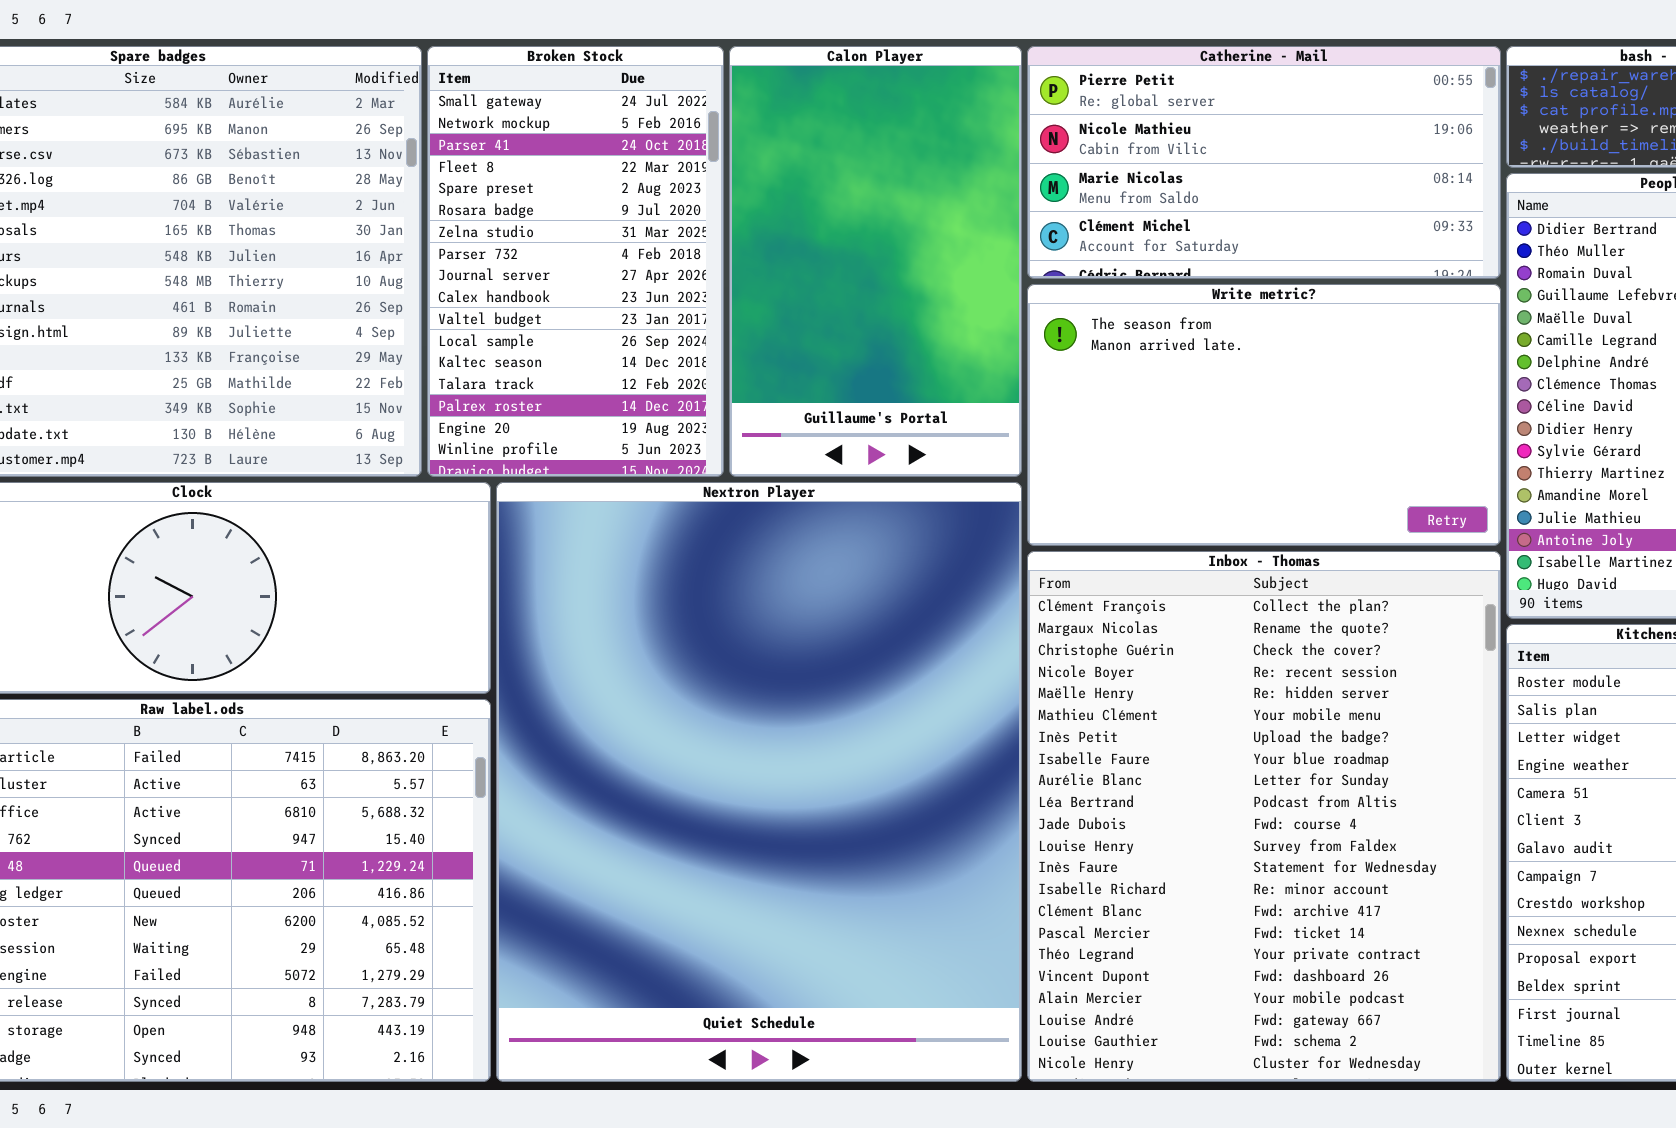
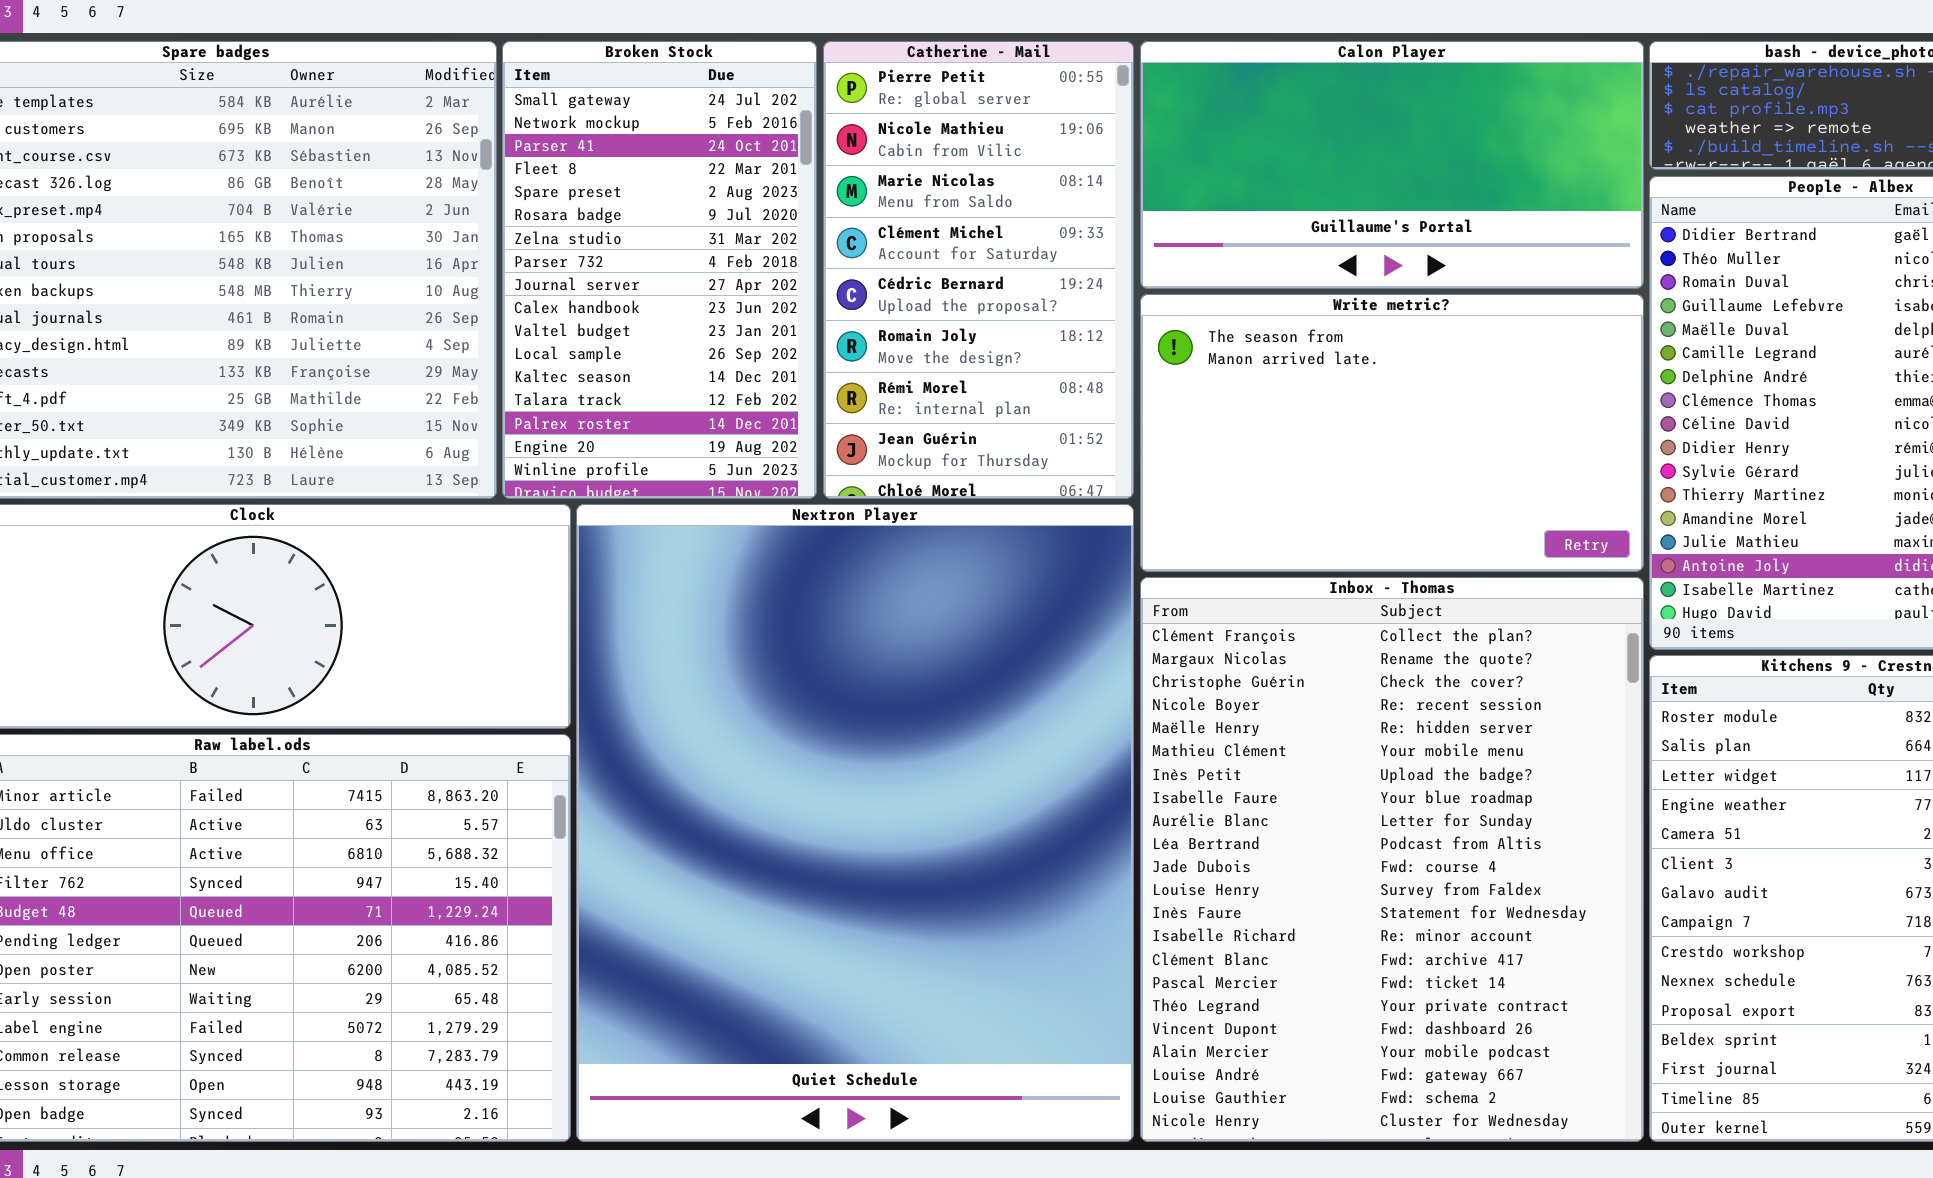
Calon Player: [729,46,1022,477] -> [1140,41,1644,289], moved, resized
Catherine - Mail: [1027,46,1501,279] -> [823,41,1134,499], moved, resized

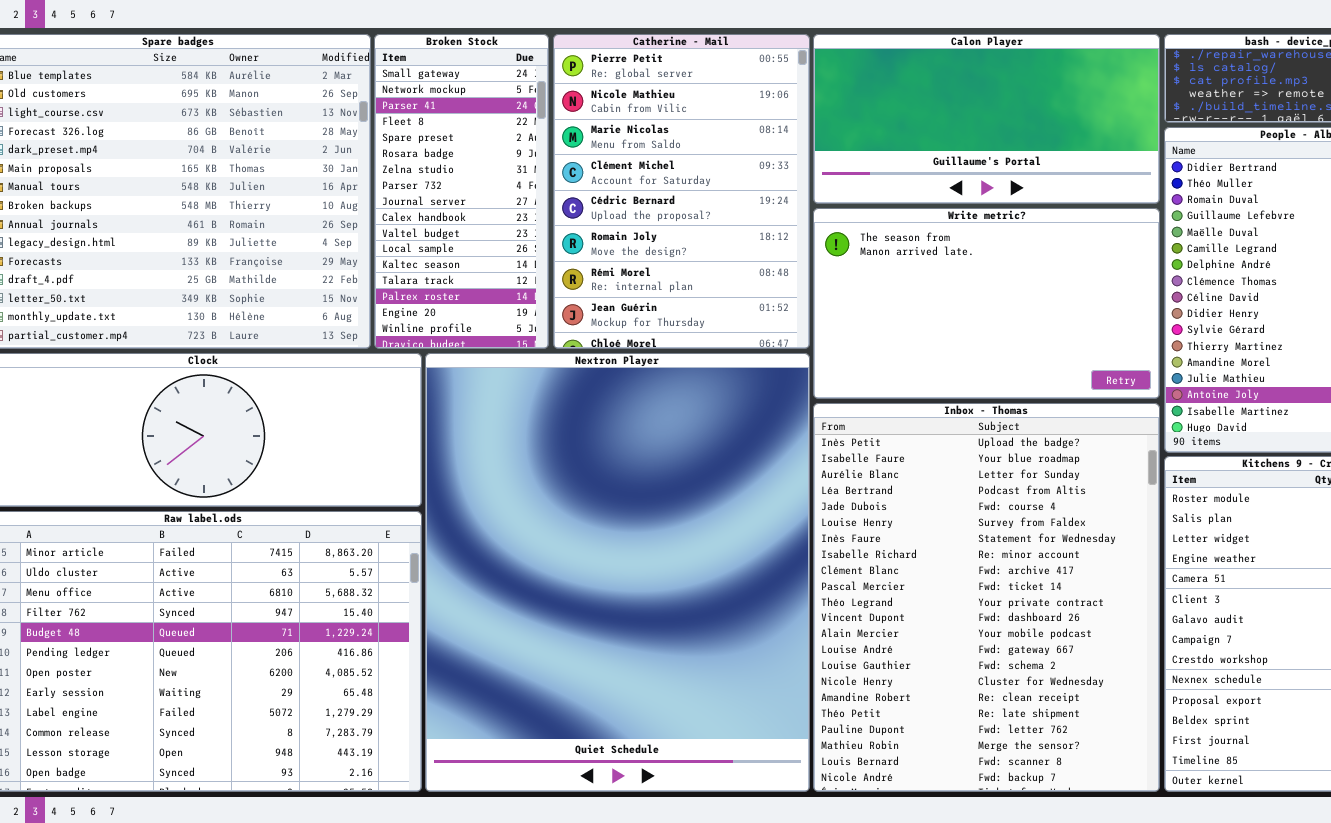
Broken Stock: [502,41,817,499] -> [374,34,549,349], resized
Catherine - Mail: [823,41,1134,499] -> [553,34,810,349], resized
Inbox - Thomas: [1140,577,1644,1142] -> [813,403,1160,792], scrolled down 6 rows

